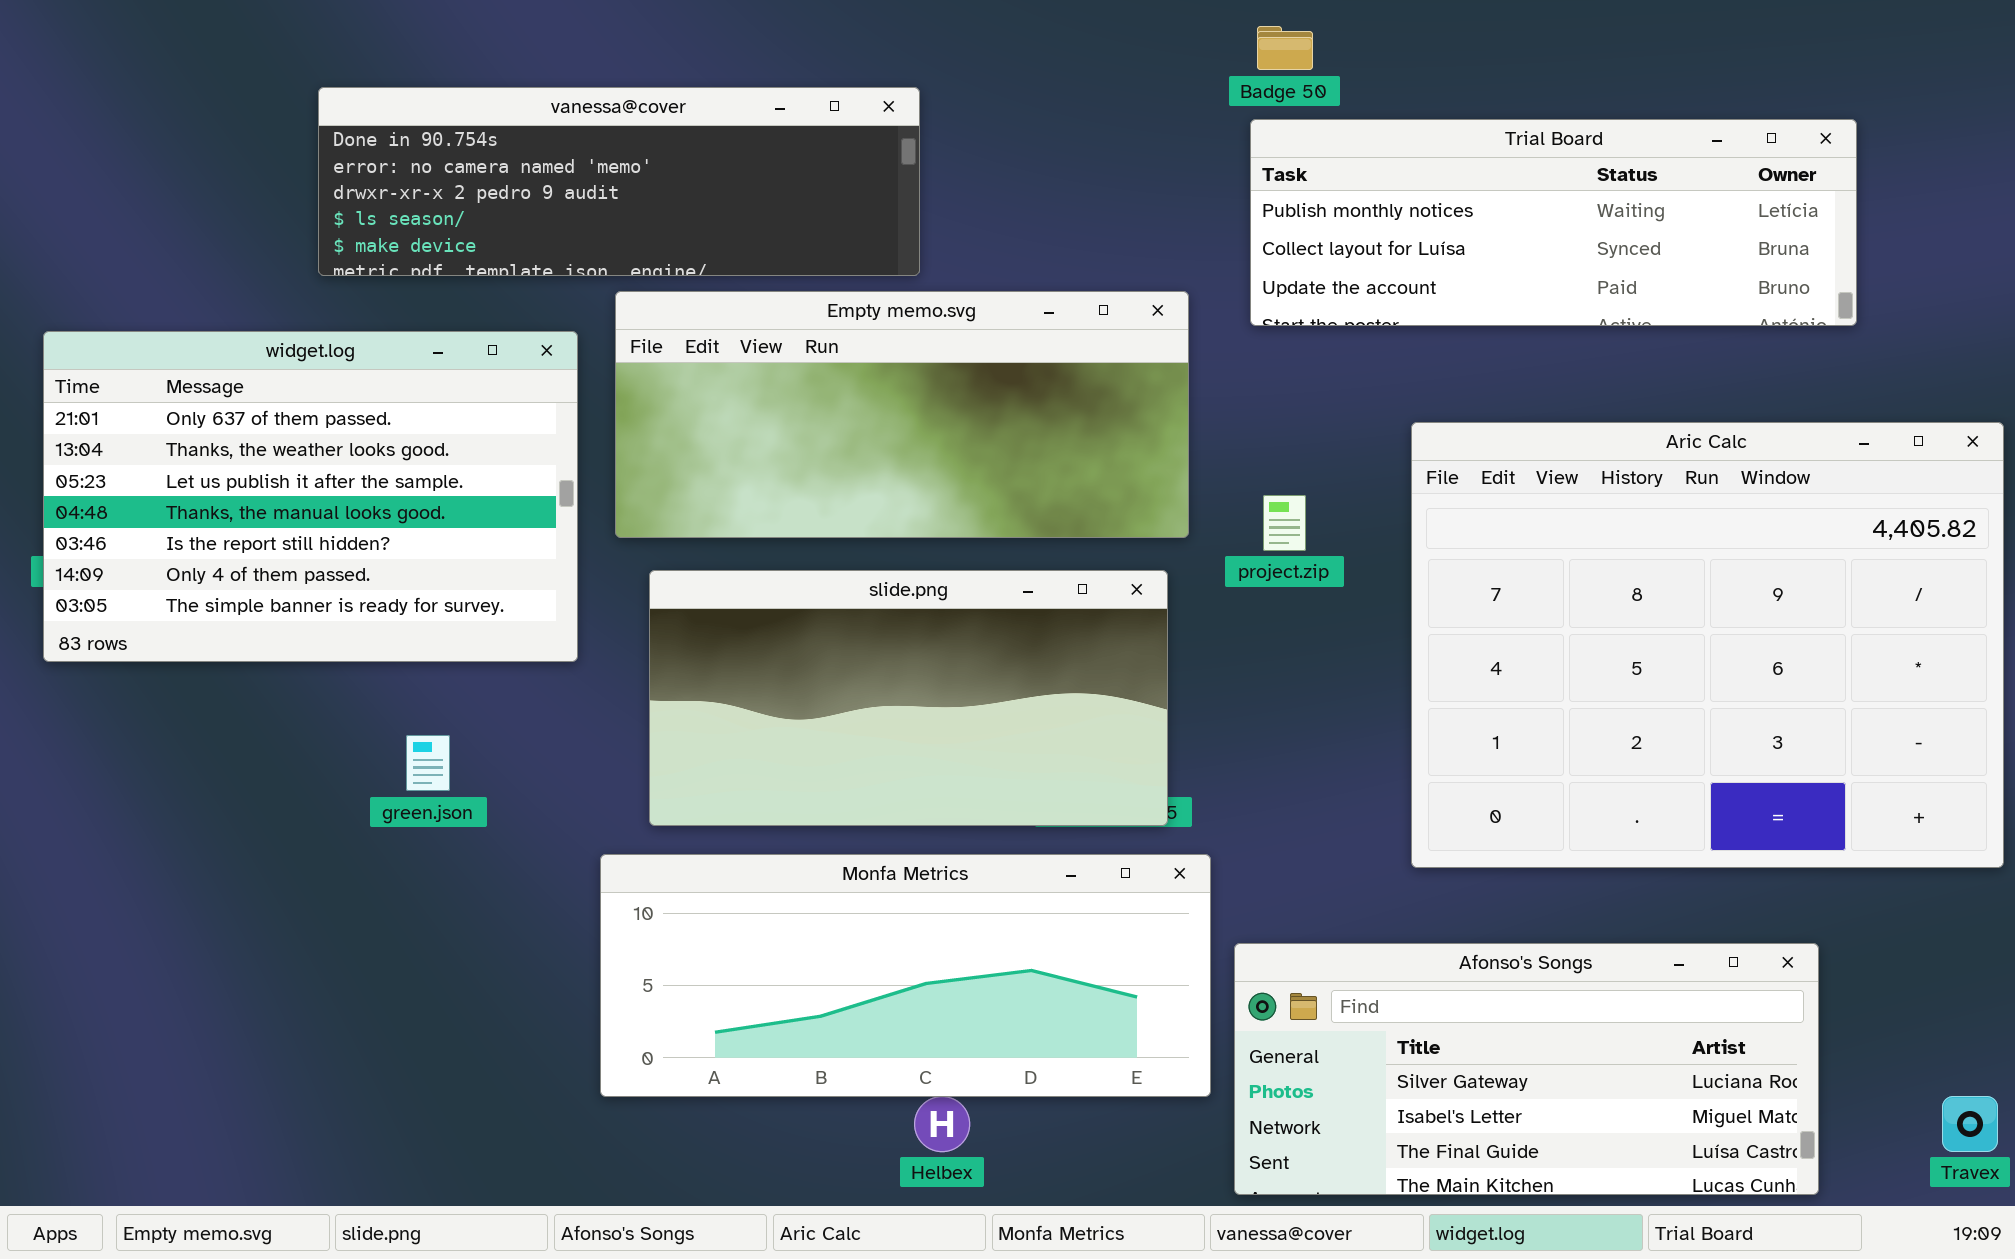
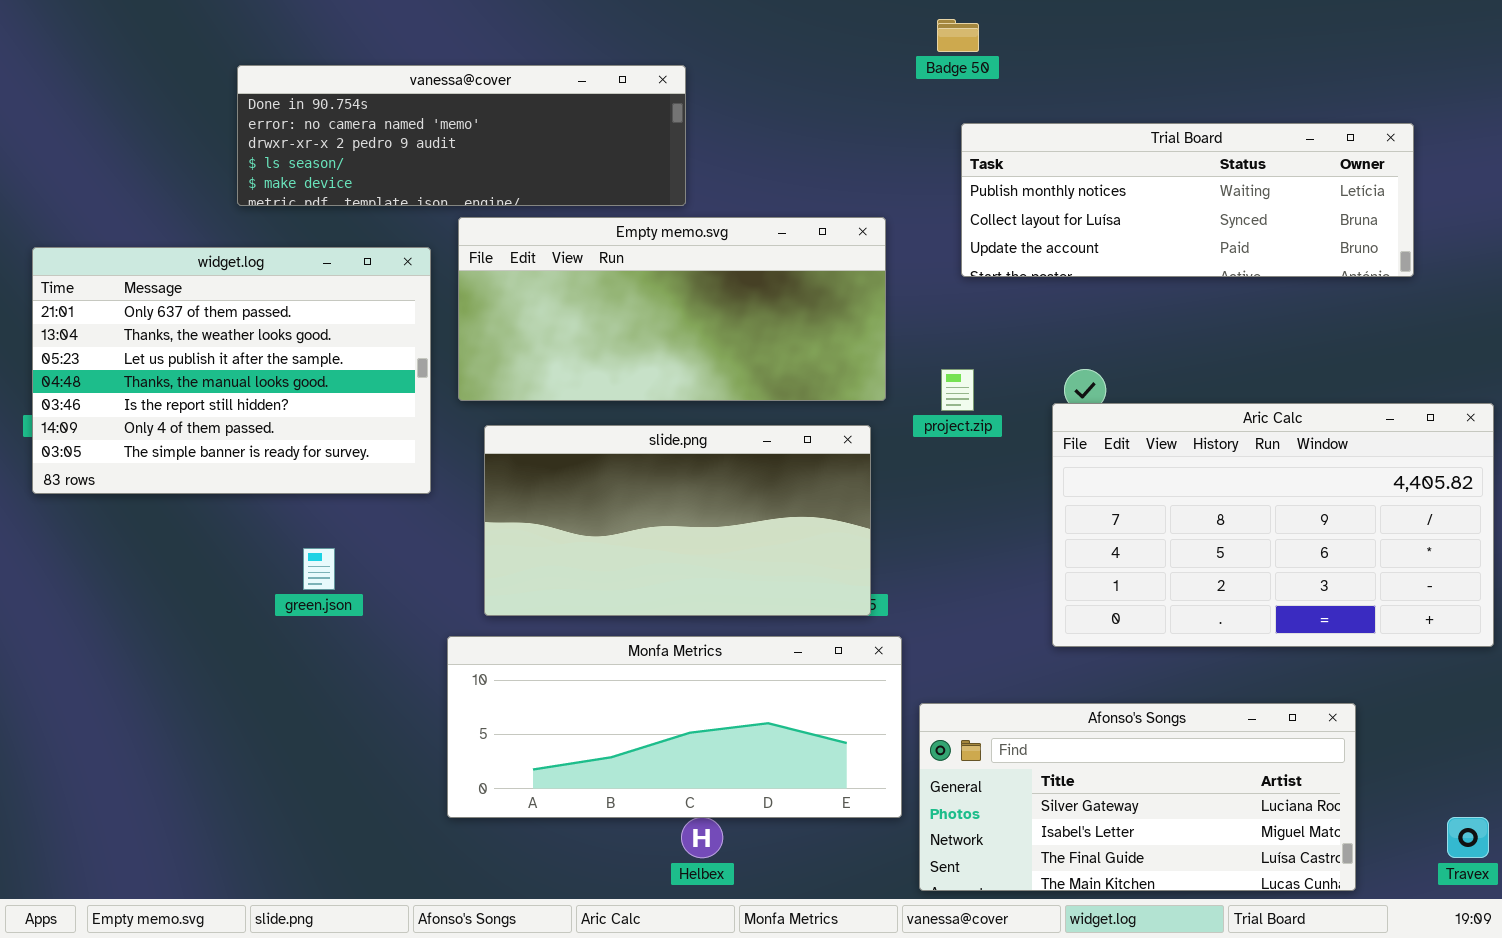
Trial Board: [1250,119,1857,326] -> [961,123,1414,277], moved
Aric Calc: [1411,422,2004,868] -> [1052,403,1494,647], resized

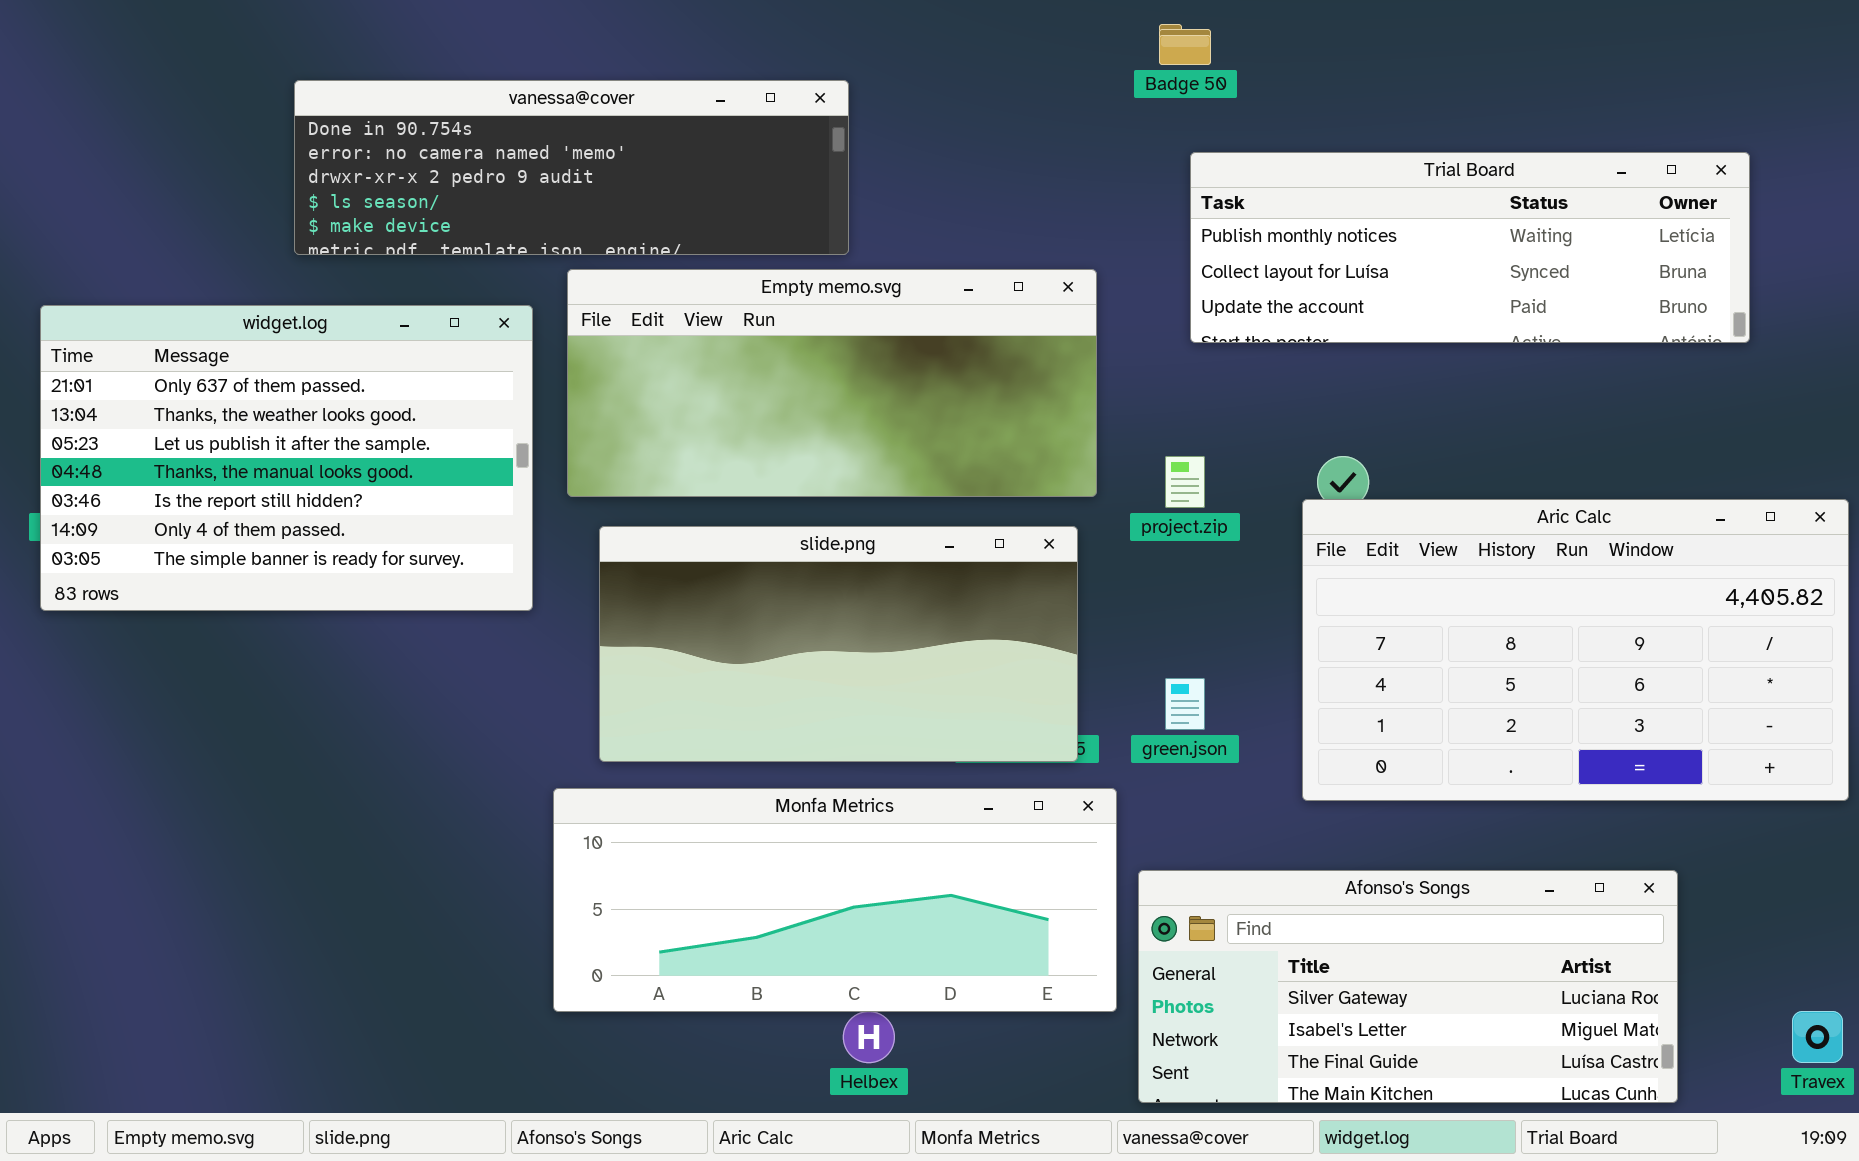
green.json: [303,548,335,590] -> [1165,678,1205,730], moved

